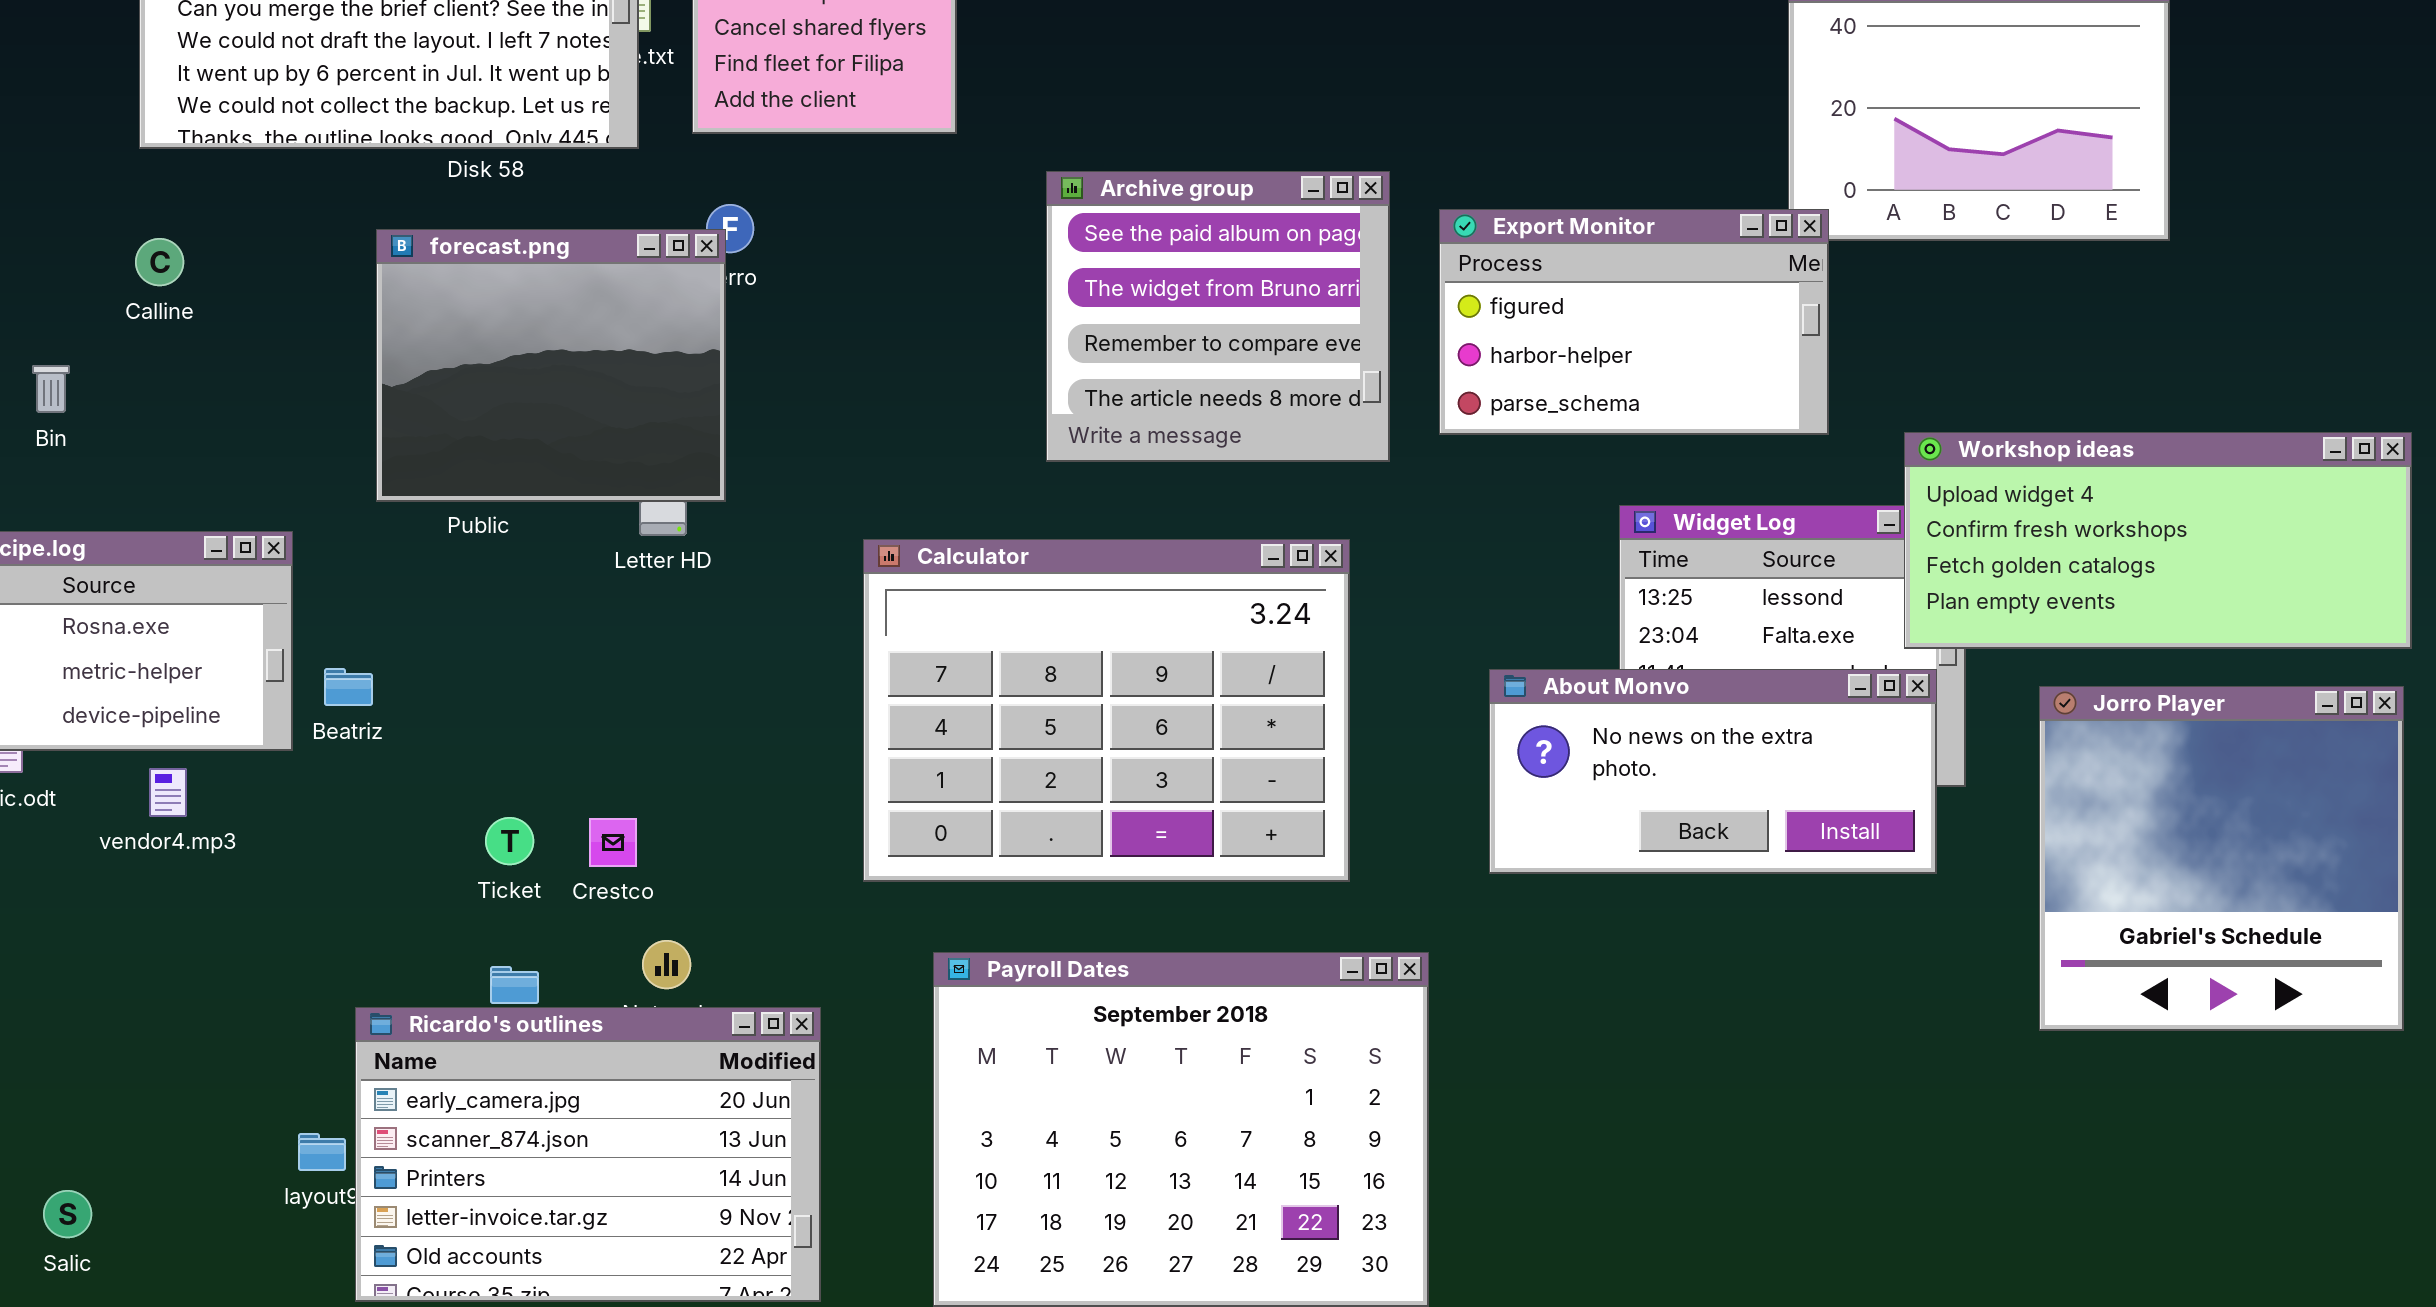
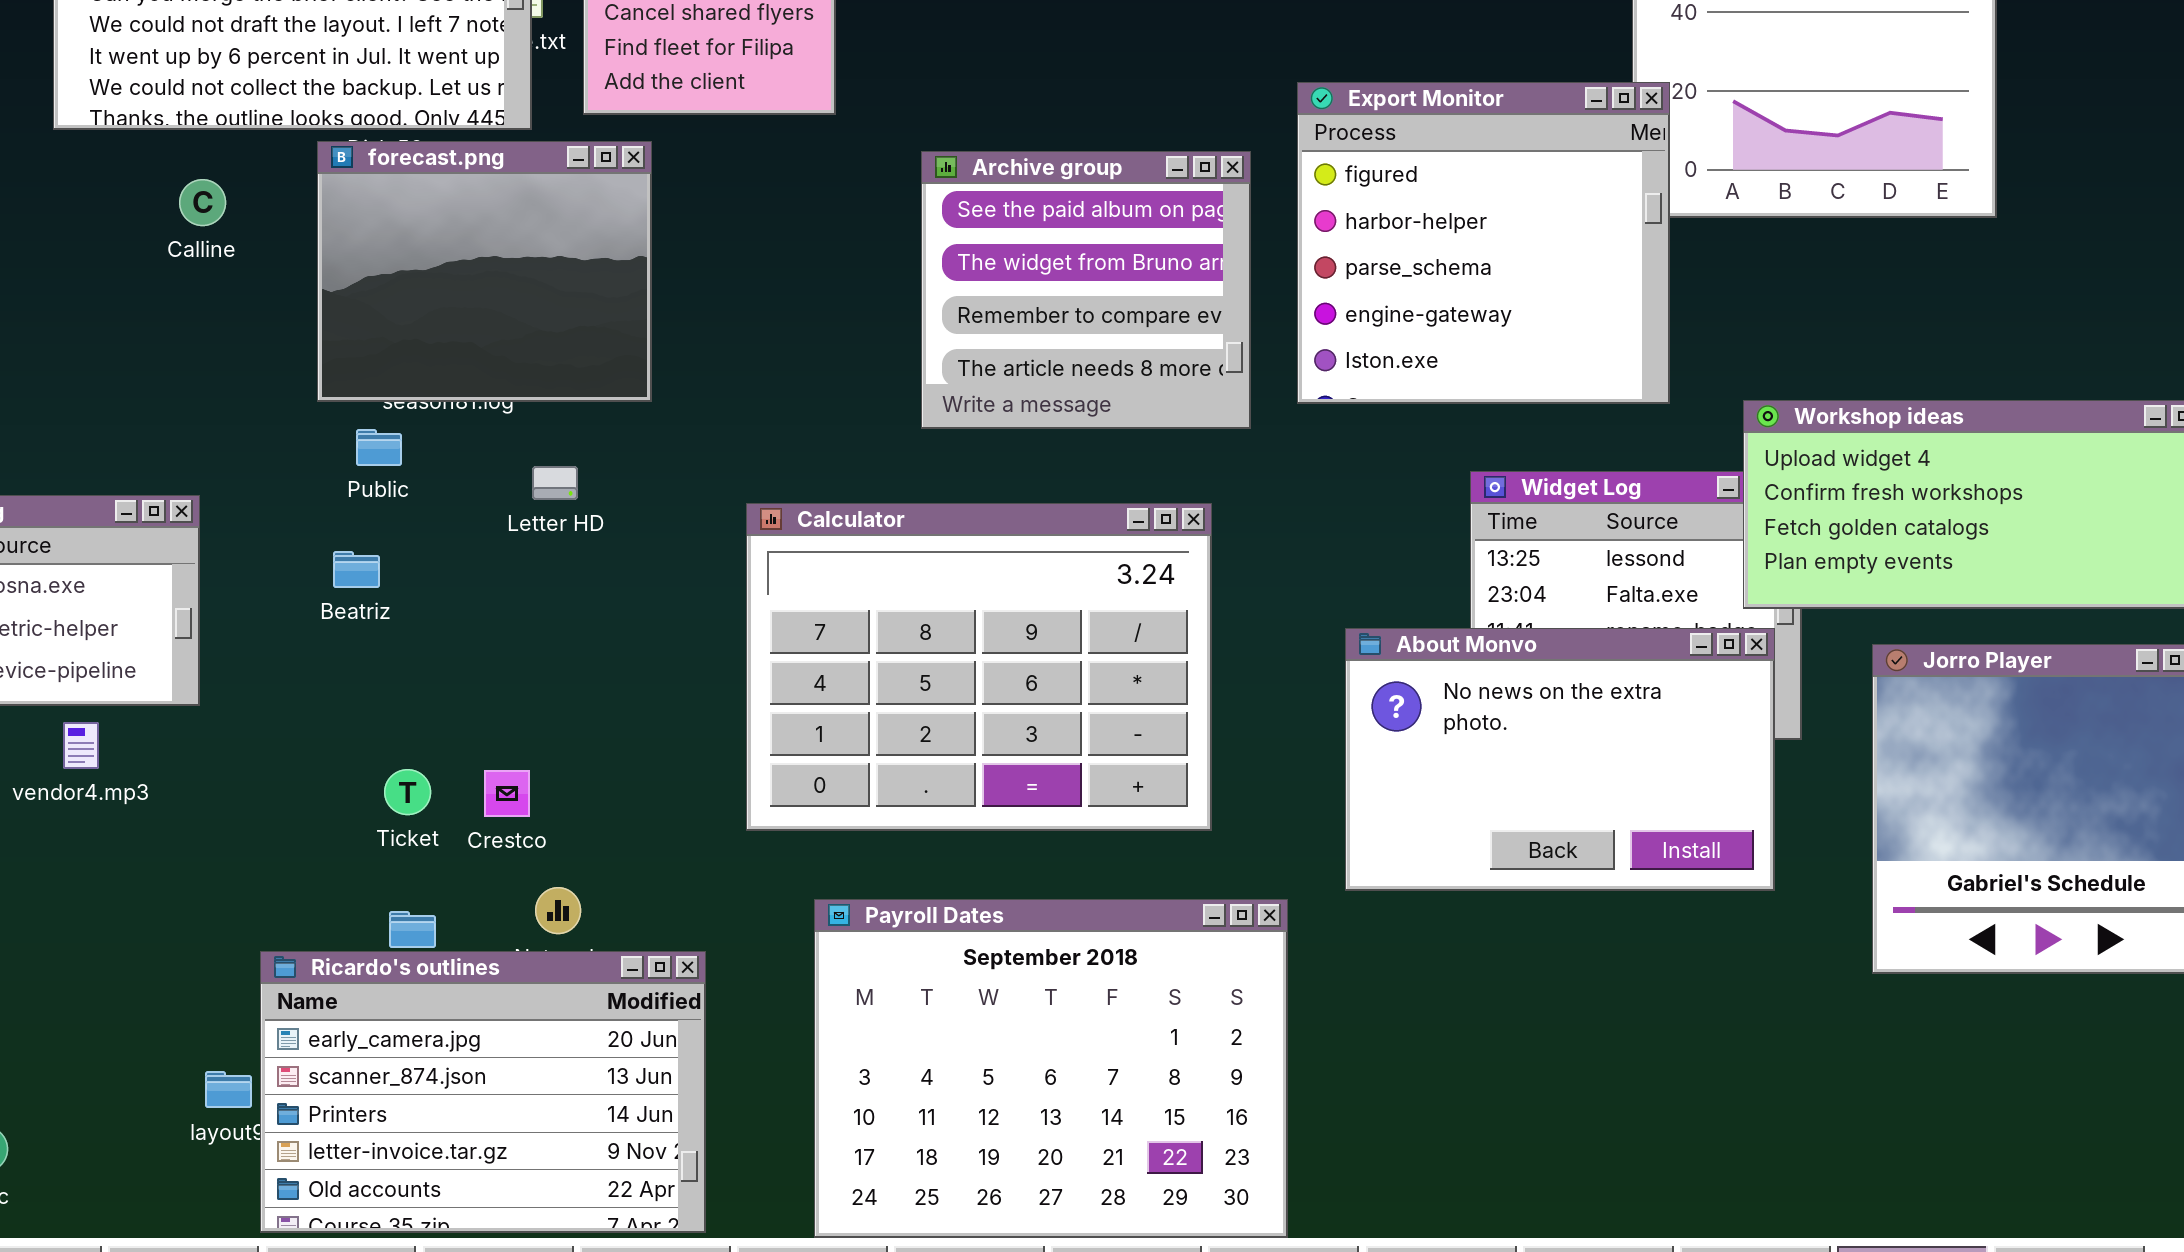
Export Monitor: [1439,209,1829,435] -> [1297,82,1670,404], resized
forecast.png: [376,229,726,502] -> [317,141,652,402], moved
Calline: [135,238,184,286] -> [179,179,226,226], moved
Beatriz: [324,668,373,706] -> [333,551,380,588], moved
About Monvo: [1489,669,1937,874] -> [1345,628,1775,891], resized

